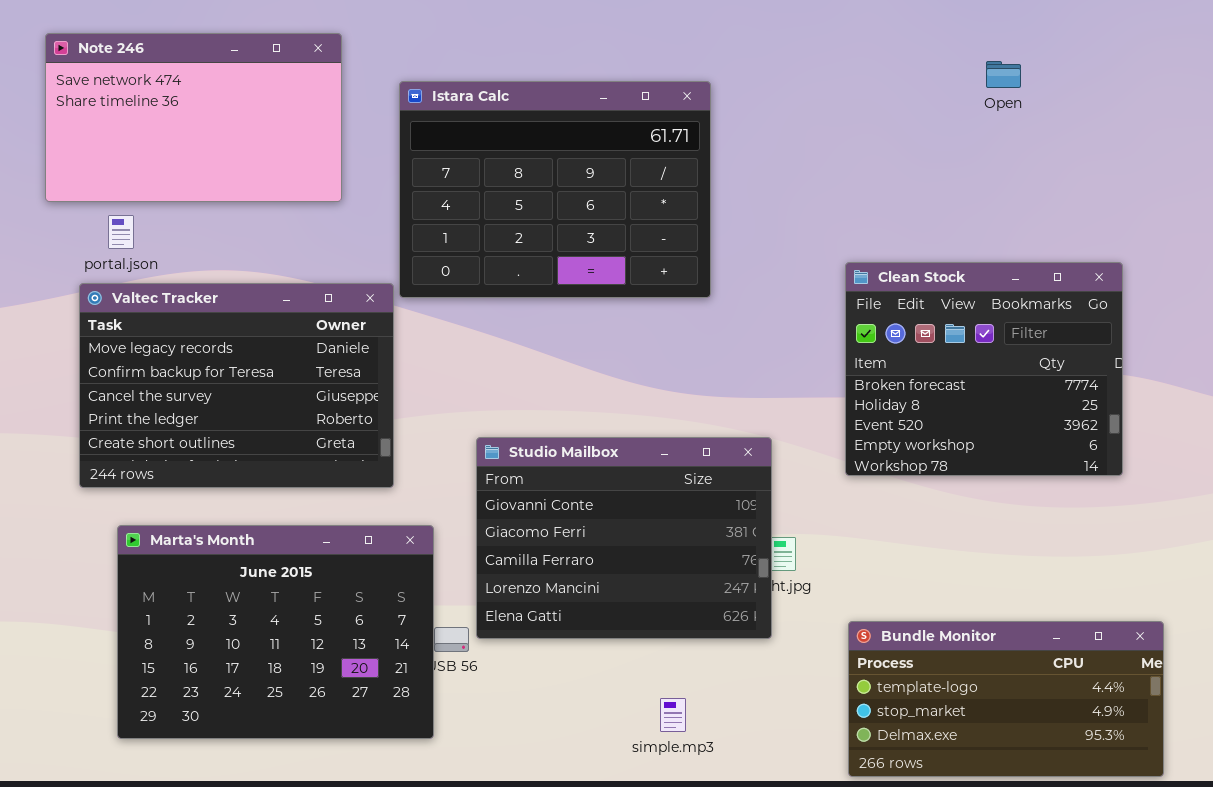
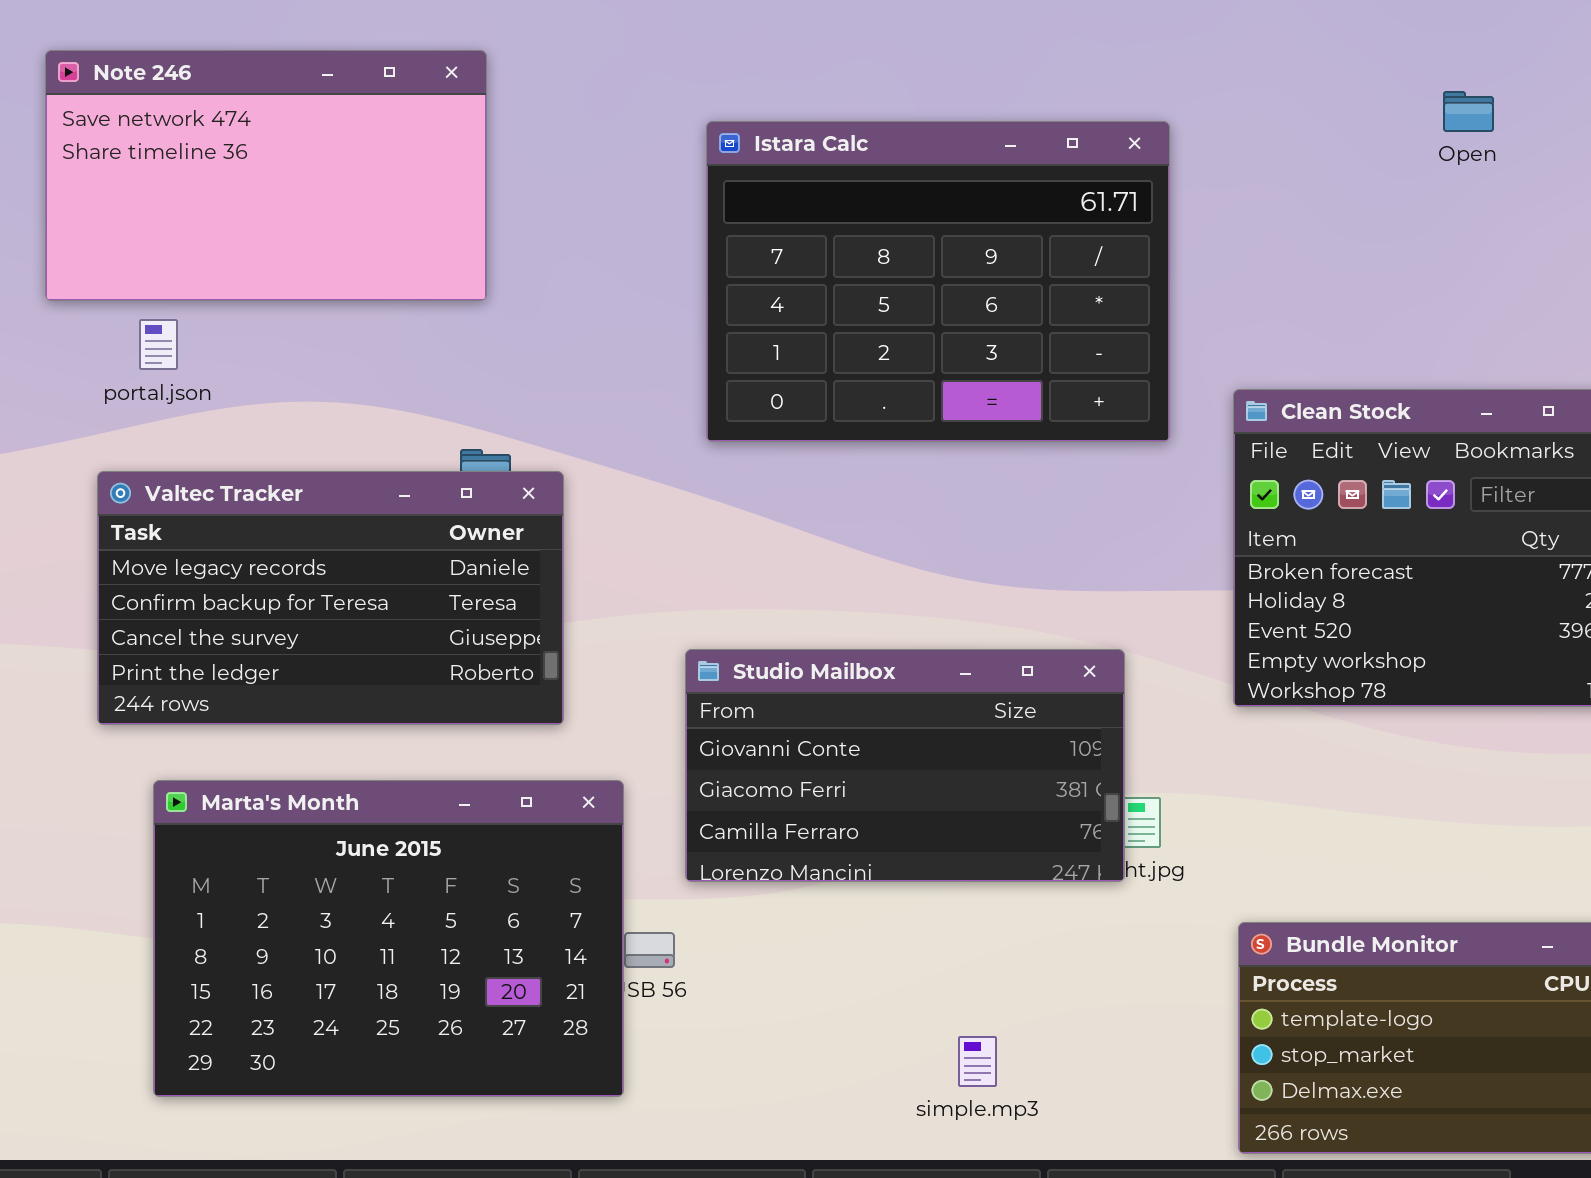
Istara Calc: [399,81,711,298] -> [706,121,1170,442], moved
Valtec Tracker: [79,283,394,488] -> [97,471,564,725], resized
Studio Mailbox: [476,437,772,639] -> [685,649,1125,882], resized

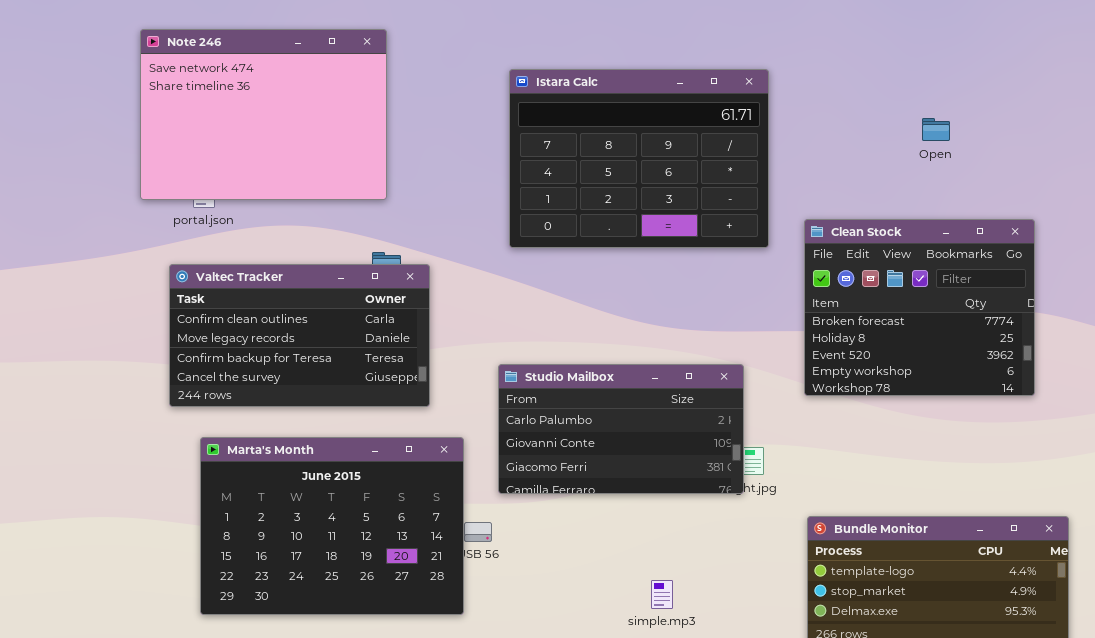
Note 246: [45,50,487,301] -> [140,29,387,200], resized
Open: [1443,91,1494,132] -> [922,118,950,141], moved
Valtec Tracker: [97,471,564,725] -> [169,264,430,407], scrolled up 1 row
Studio Mailbox: [685,649,1125,882] -> [498,364,744,494], scrolled up 1 row

